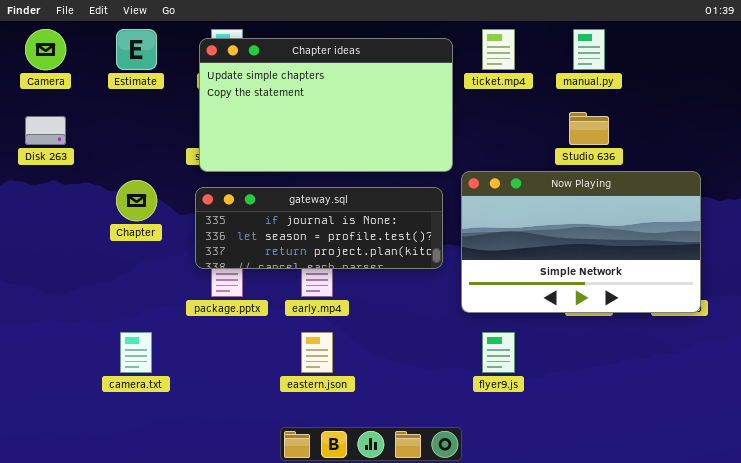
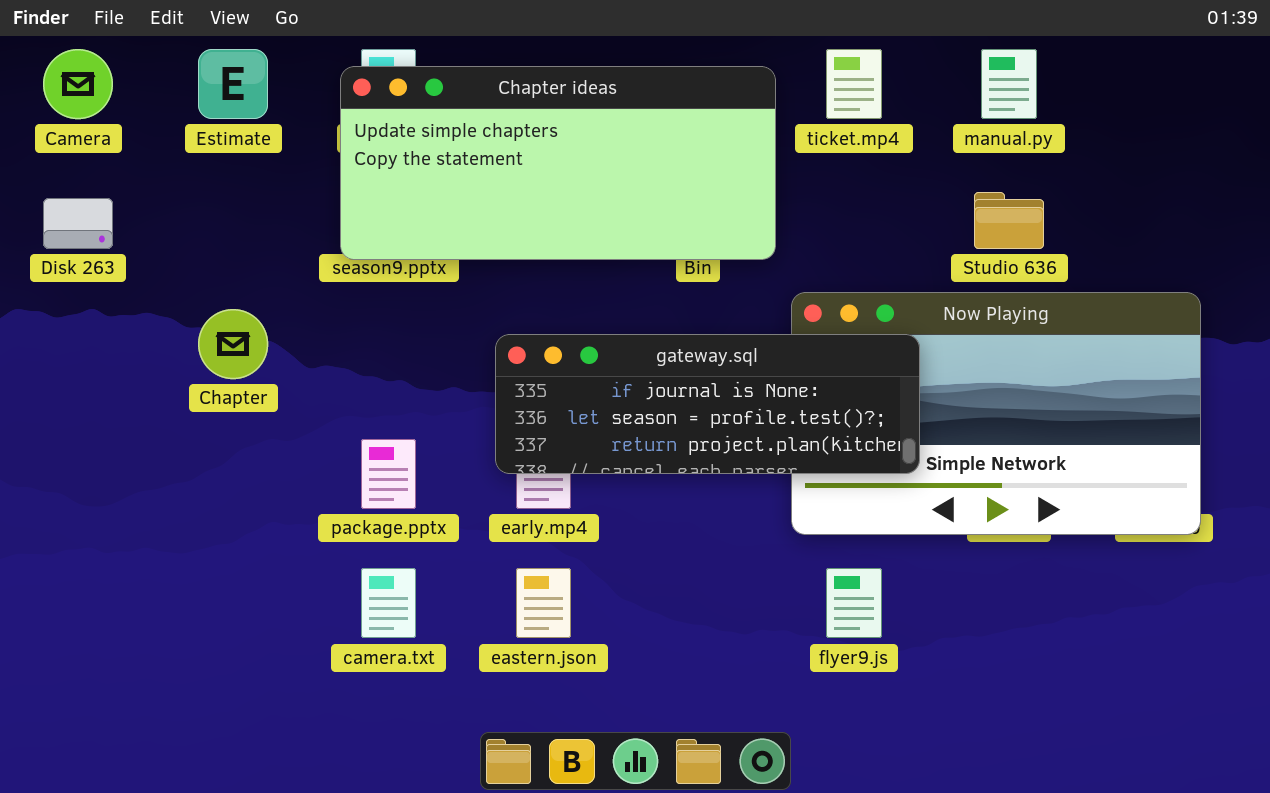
Chapter ideas: [199,38,453,172] -> [340,66,776,260], resized
gateway.sql: [195,187,443,269] -> [495,334,920,474], moved
camera.txt: [120,332,152,373] -> [361,568,416,638], moved

